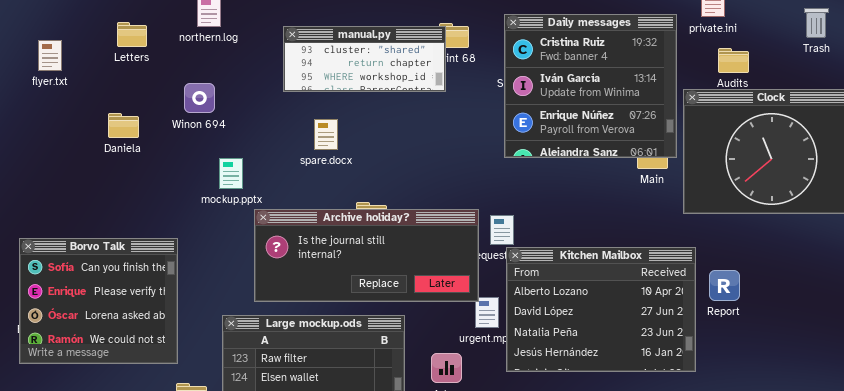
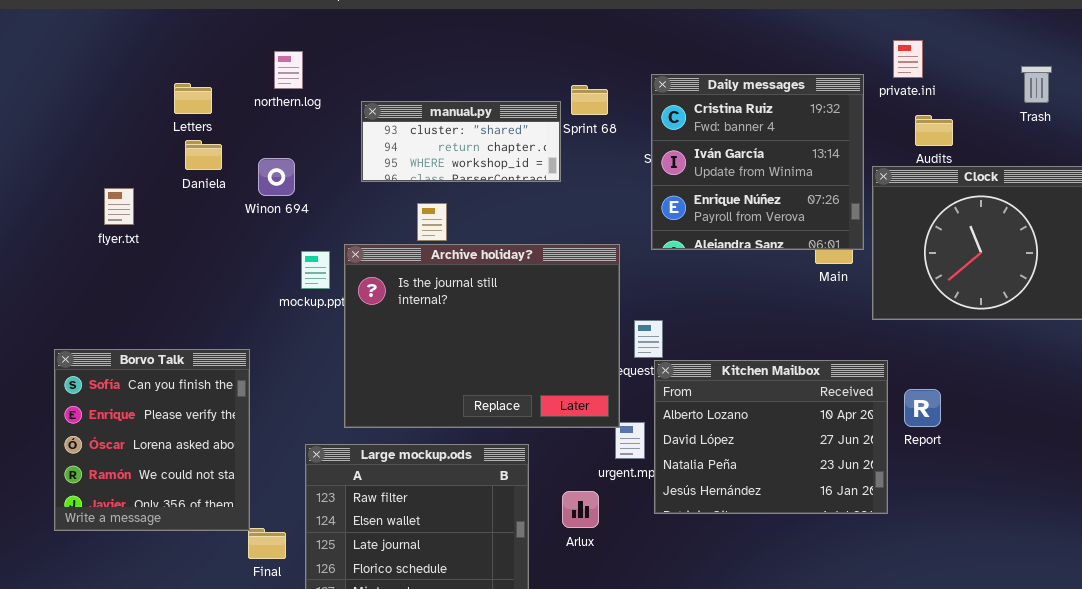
manual.py: [283,26,446,92] -> [361,101,561,182], moved
flyer.txt: [38,40,62,71] -> [104,188,134,225], moved
Daniela: [108,113,139,138] -> [185,140,222,170], moved
Archive holiday?: [254,209,479,302] -> [344,244,620,428], resized
Borvo Talk: [19,238,178,364] -> [54,349,250,531], resized

